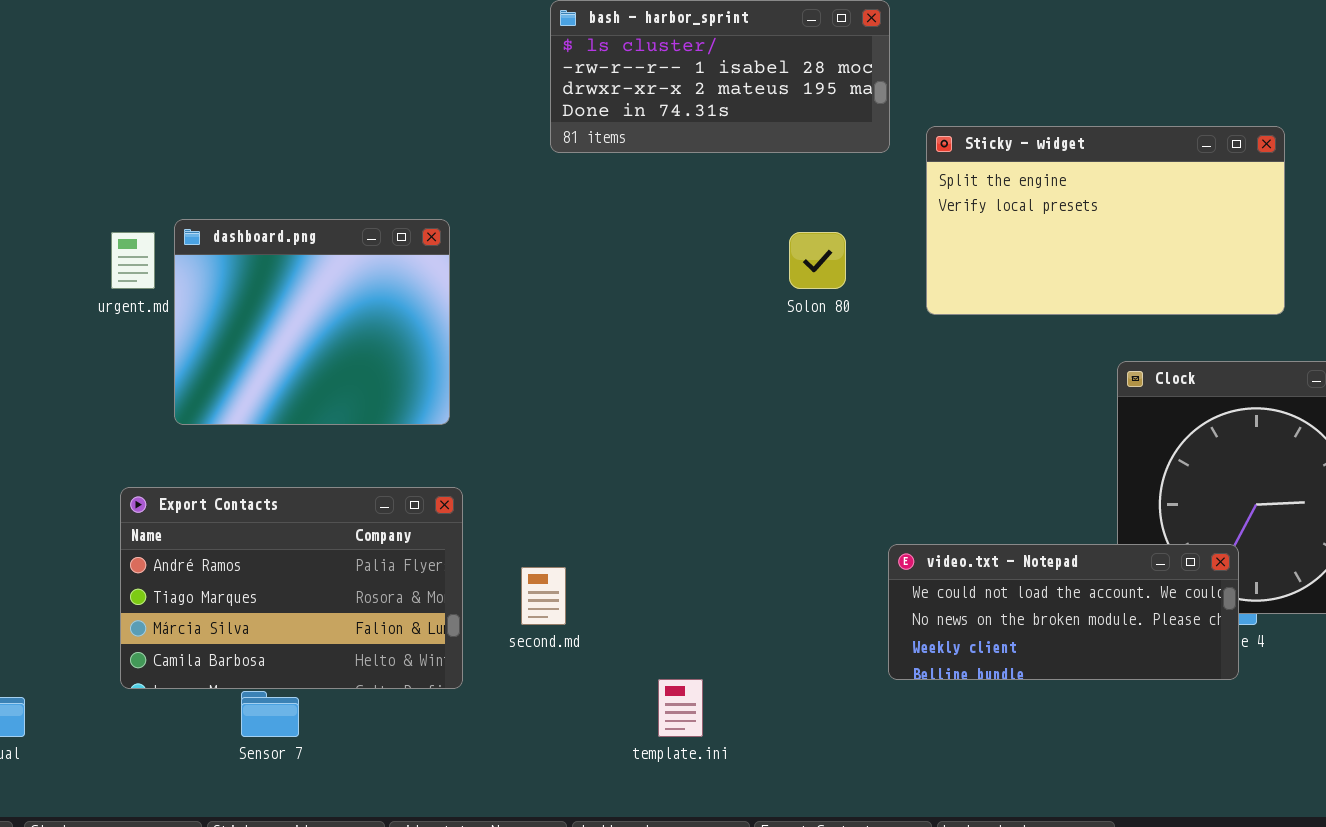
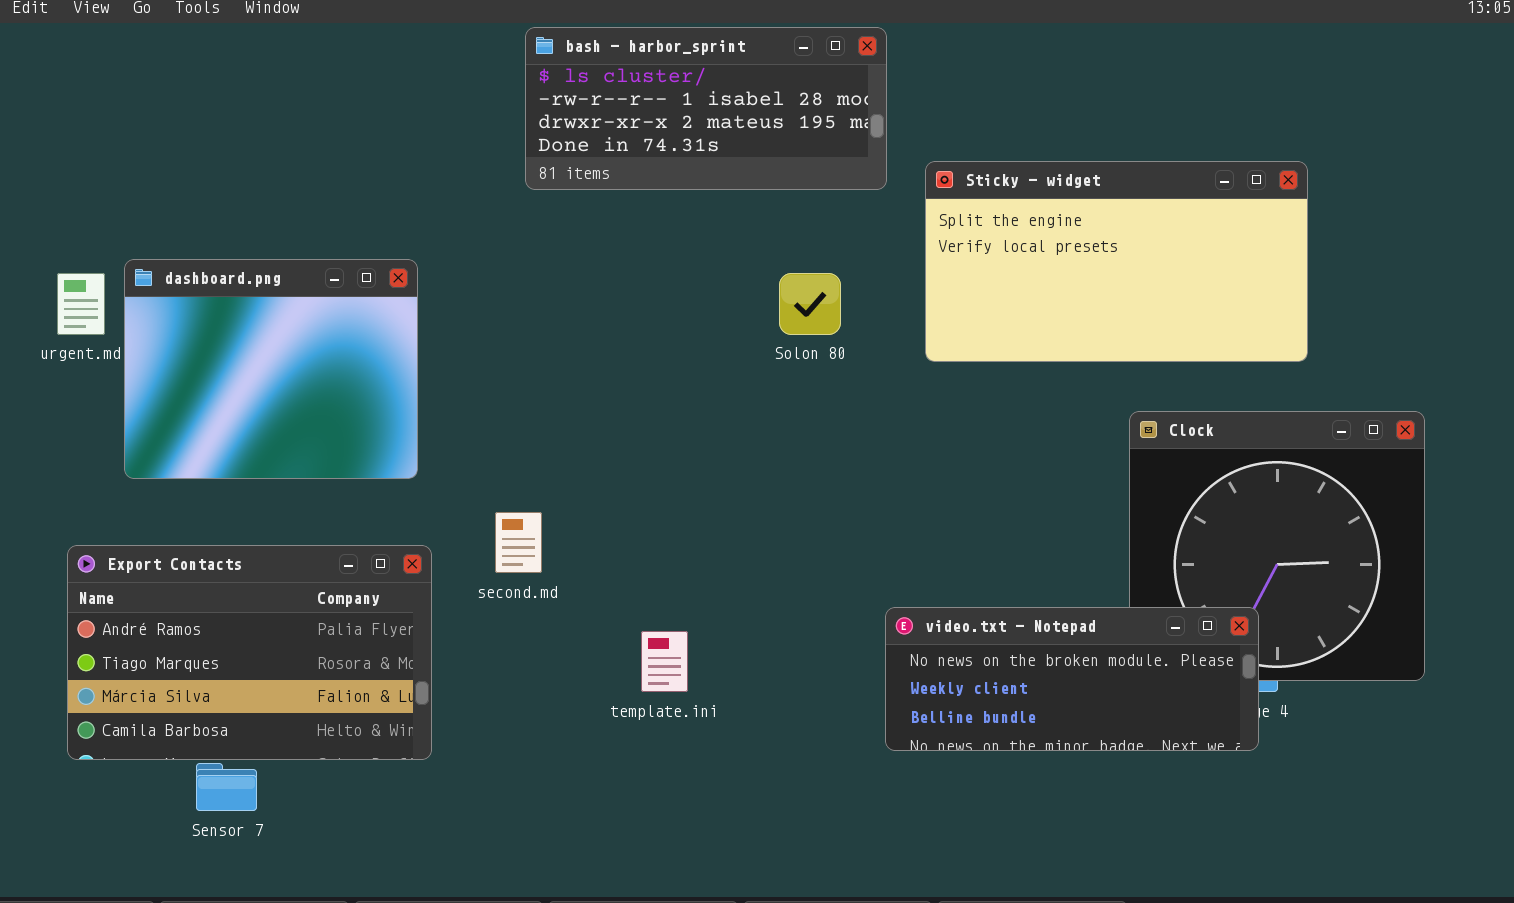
video.txt - Notepad: [888,544,1239,680] -> [885,607,1259,751], scrolled down 1 row
second.md: [521,567,566,625] -> [495,512,542,573], moved
template.ini: [658,679,703,737] -> [641,631,688,692], moved

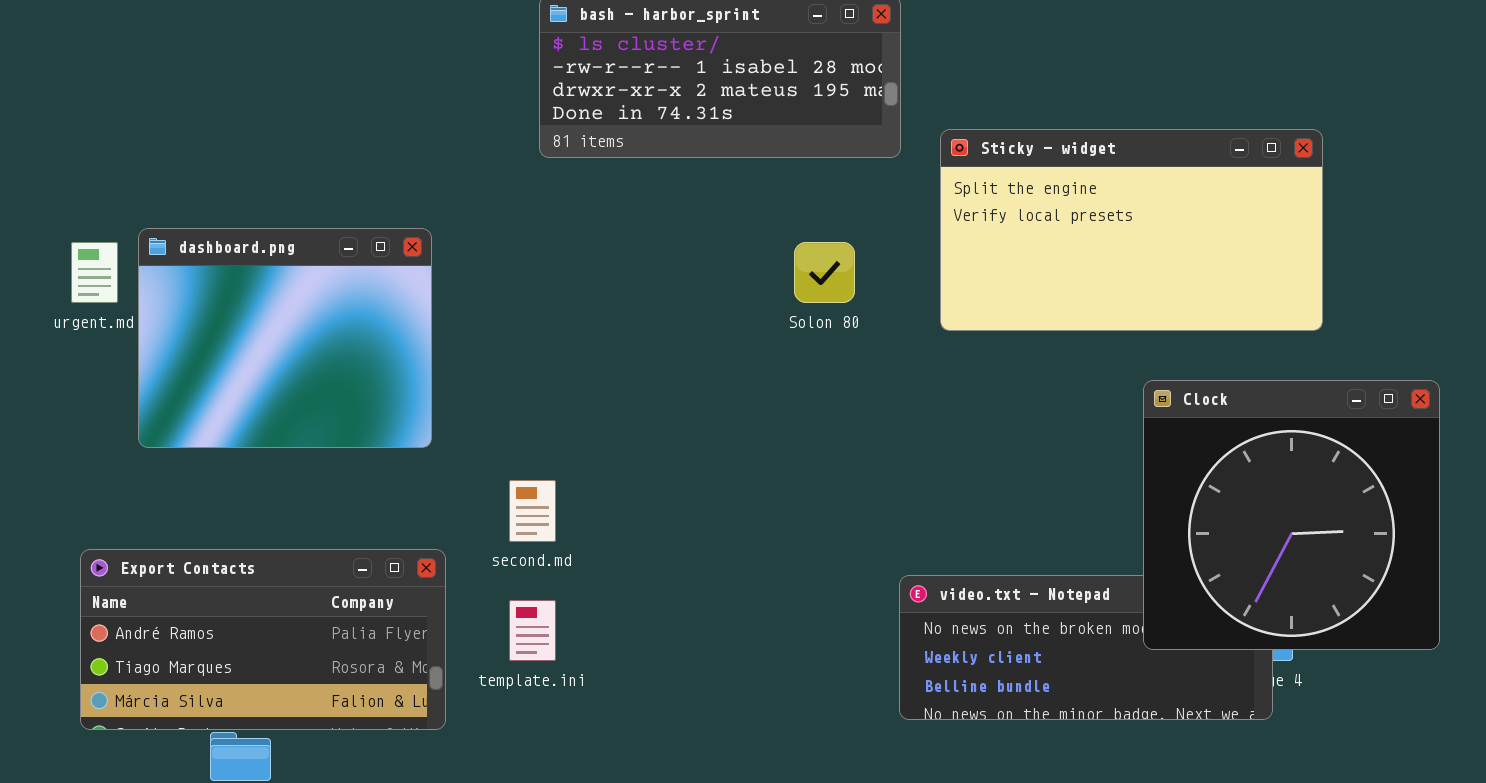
Clock: [1129,411,1425,681] -> [1143,380,1440,650], raised
Export Contacts: [67,545,432,760] -> [80,549,446,730], resized
template.ini: [641,631,688,692] -> [509,600,556,661], moved

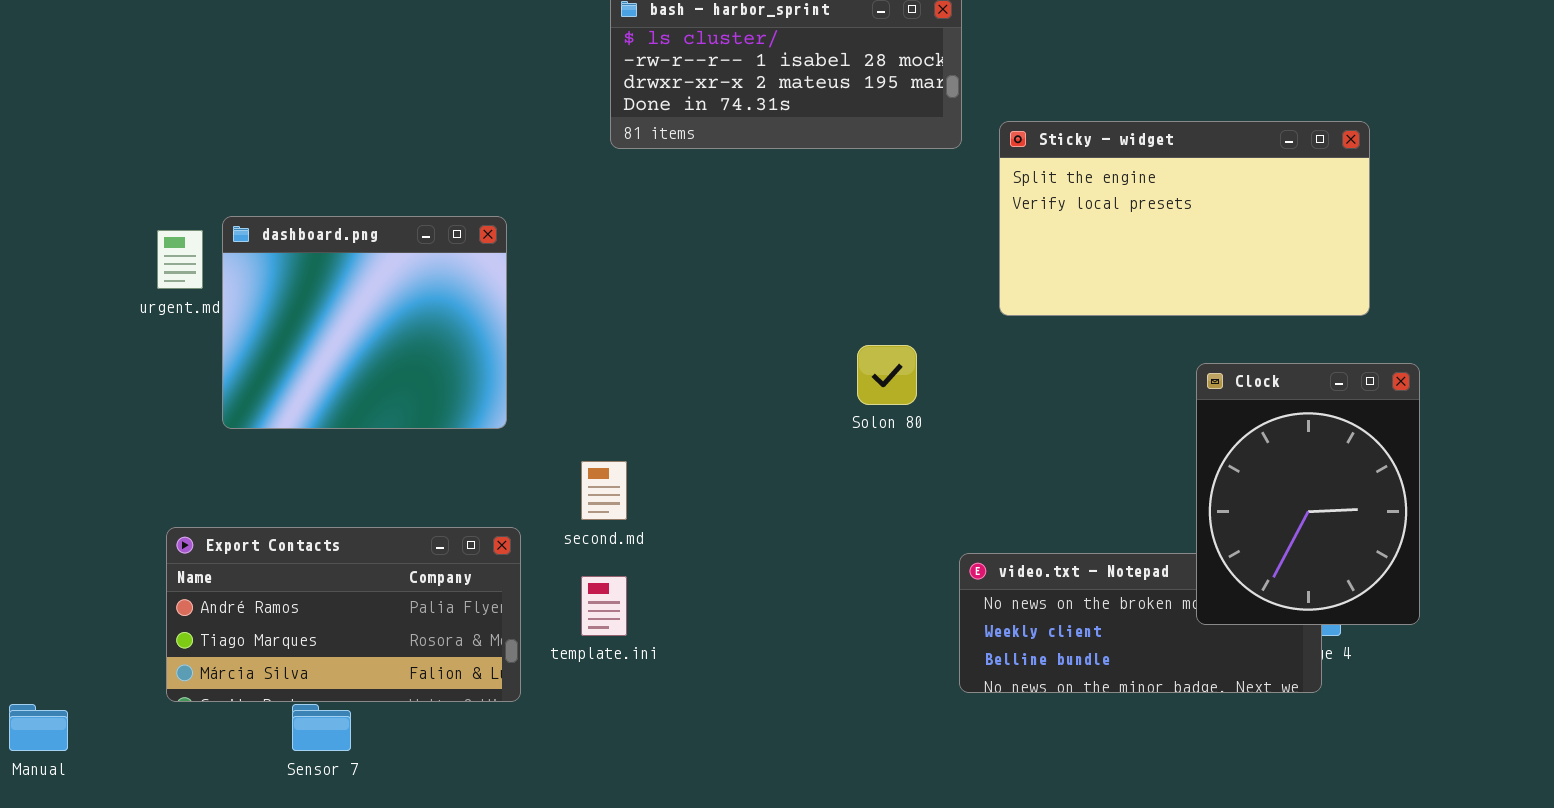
Solon 80: [794,242,855,303] -> [857,345,917,405], moved
Clock: [1143,380,1440,650] -> [1196,363,1420,625], resized

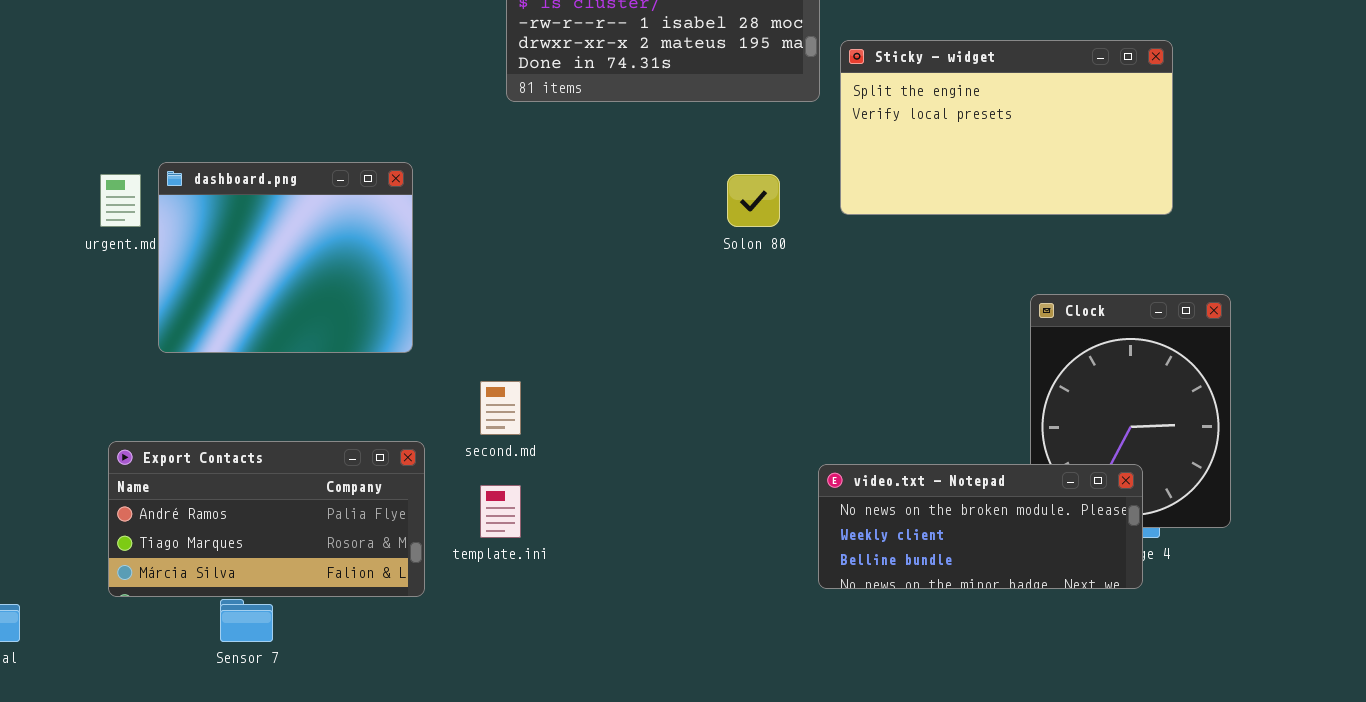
Sticky - widget: [999,121,1370,316] -> [840,40,1173,215], moved
Solon 80: [857,345,917,405] -> [727,174,780,227], moved
video.txt - Notepad: [959,553,1322,693] -> [818,464,1143,589], raised

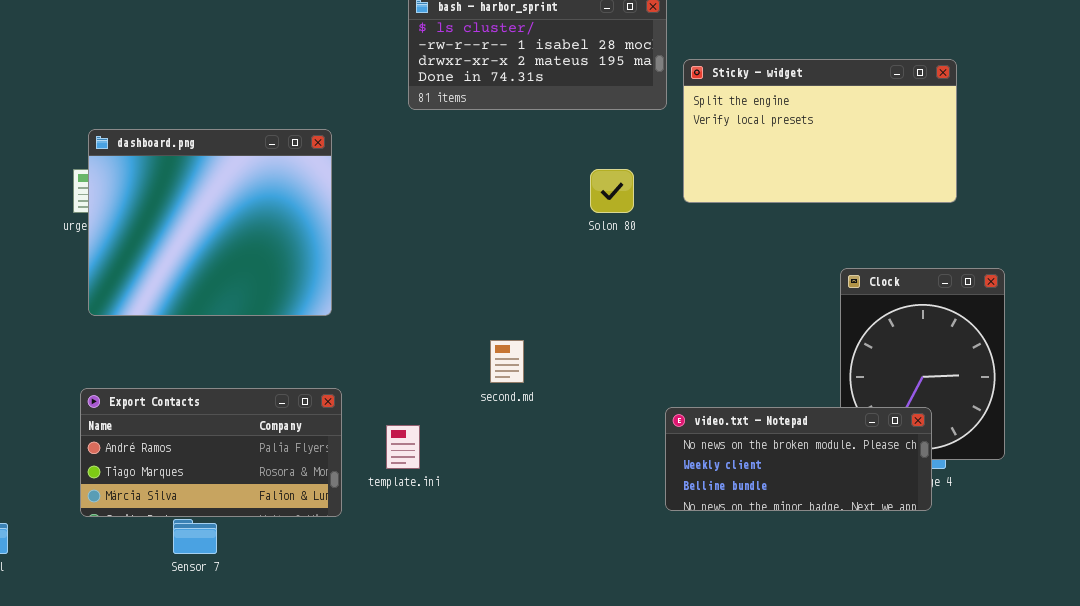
dashboard.png: [158,162,413,353] -> [88,129,332,316], resized
second.md: [480,381,521,435] -> [490,340,524,383], moved

